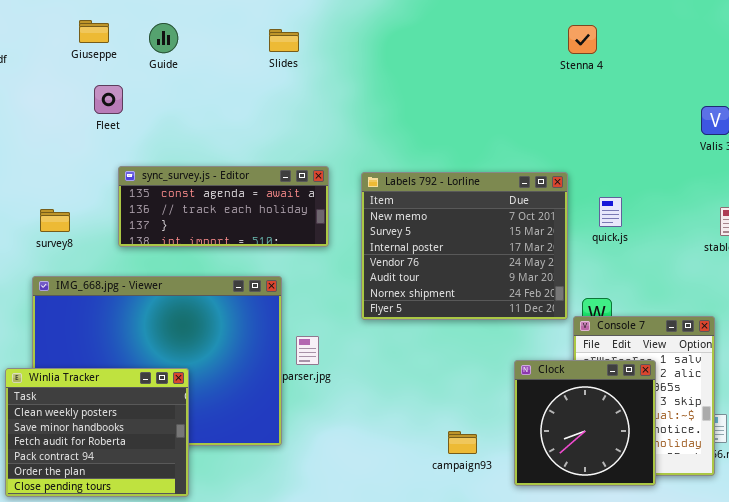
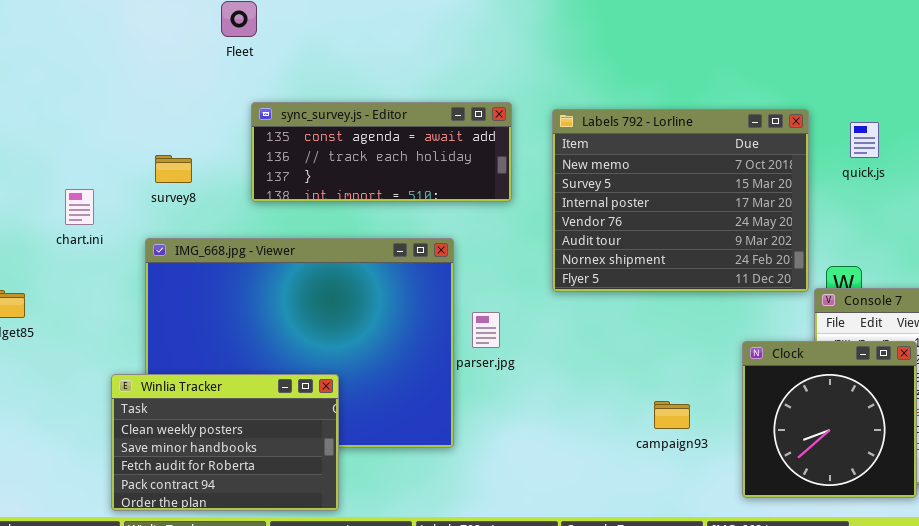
quick.js: [599,197,622,227] -> [850,122,879,158], moved
Winlia Tracker: [5,368,189,497] -> [111,374,339,511], resized
campaign93: [448,431,477,454] -> [654,401,690,429], moved

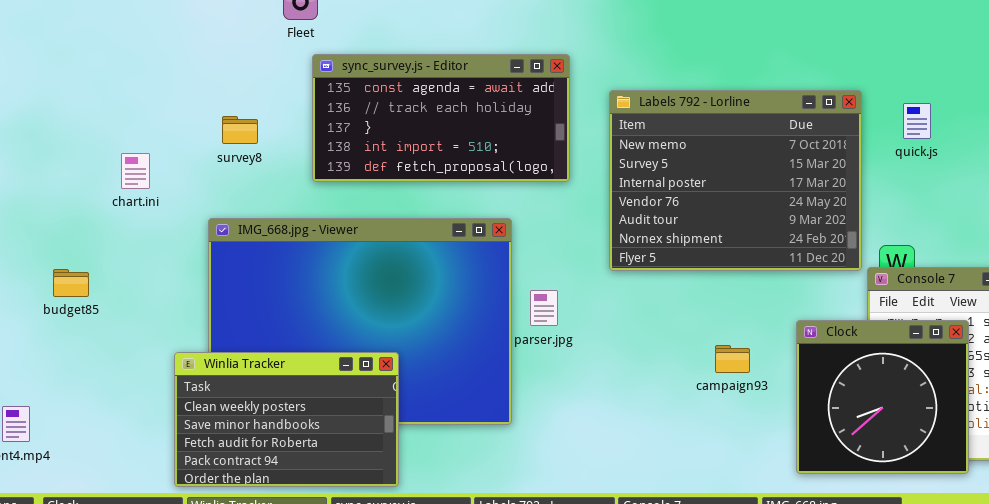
sync_survey.js - Editor: [251,102,512,202] -> [312,54,570,182], resized
survey8: [155,155,192,183] -> [222,116,258,144], moved
chart.ini: [65,189,94,225] -> [121,153,150,189], moved
campaign93: [654,401,690,429] -> [715,345,750,373], moved

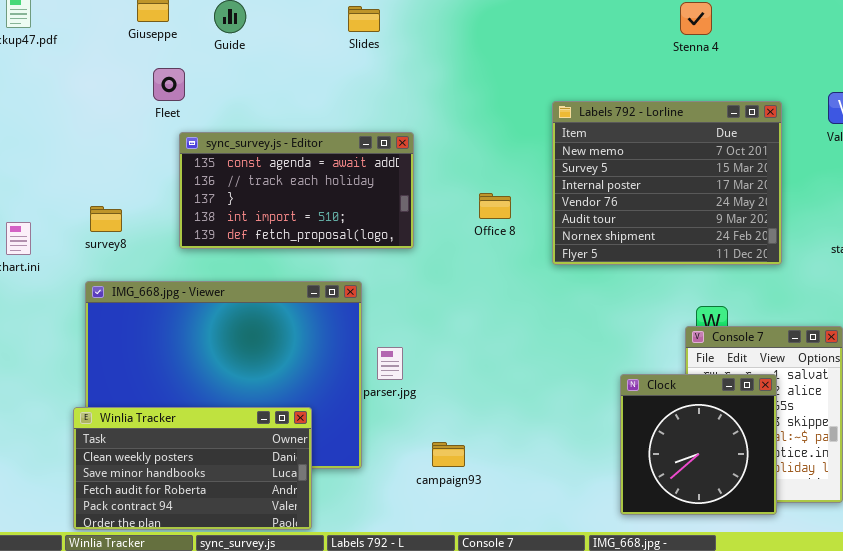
Labels 792 - Lorline: [609,90,862,271] -> [552,101,782,265], moved
survey8: [222,116,258,144] -> [90,206,122,232], moved
campaign93: [715,345,750,373] -> [432,442,465,467], moved
Winlia Tracker: [174,352,399,487] -> [73,407,312,530], moved, resized

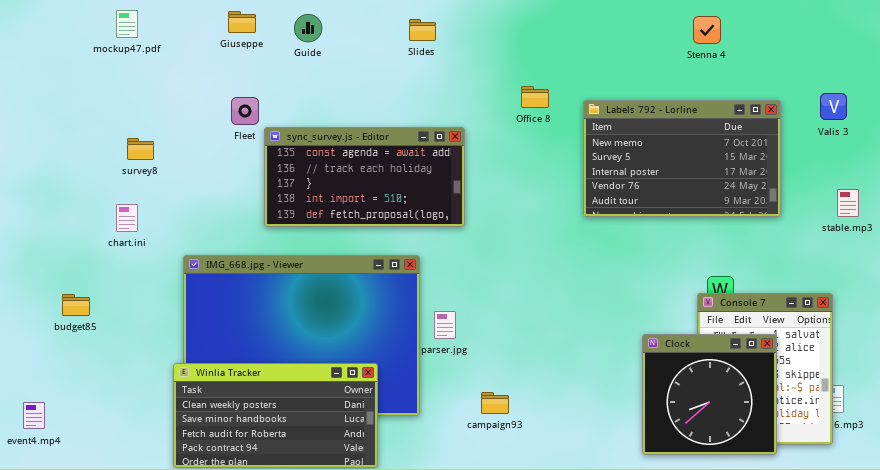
Fleet: [153,68,185,101] -> [231,97,259,125], moved
Labels 792 - Lorline: [552,101,782,265] -> [583,100,781,217], resized
Office 8: [479,193,511,219] -> [521,86,549,108], moved
survey8: [90,206,122,232] -> [127,138,154,160], moved

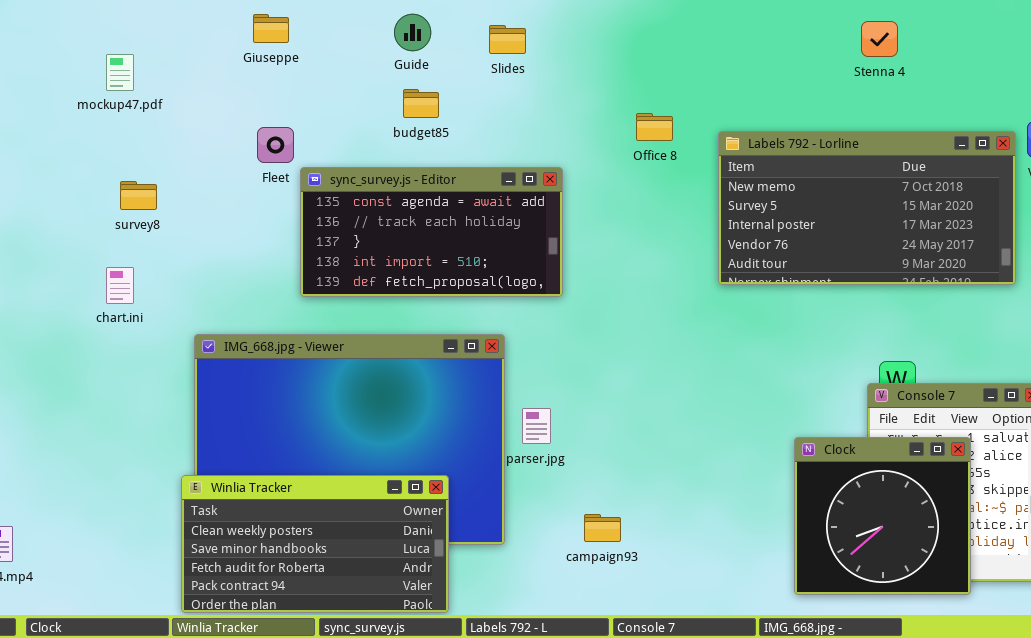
mockup47.pdf: [116,10,138,38] -> [106,54,134,91], moved
Guide: [294,14,322,42] -> [394,14,431,51], moved
Labels 792 - Lorline: [583,100,781,217] -> [718,131,1016,285], resized
budget85: [62,294,90,316] -> [403,89,439,118], moved

